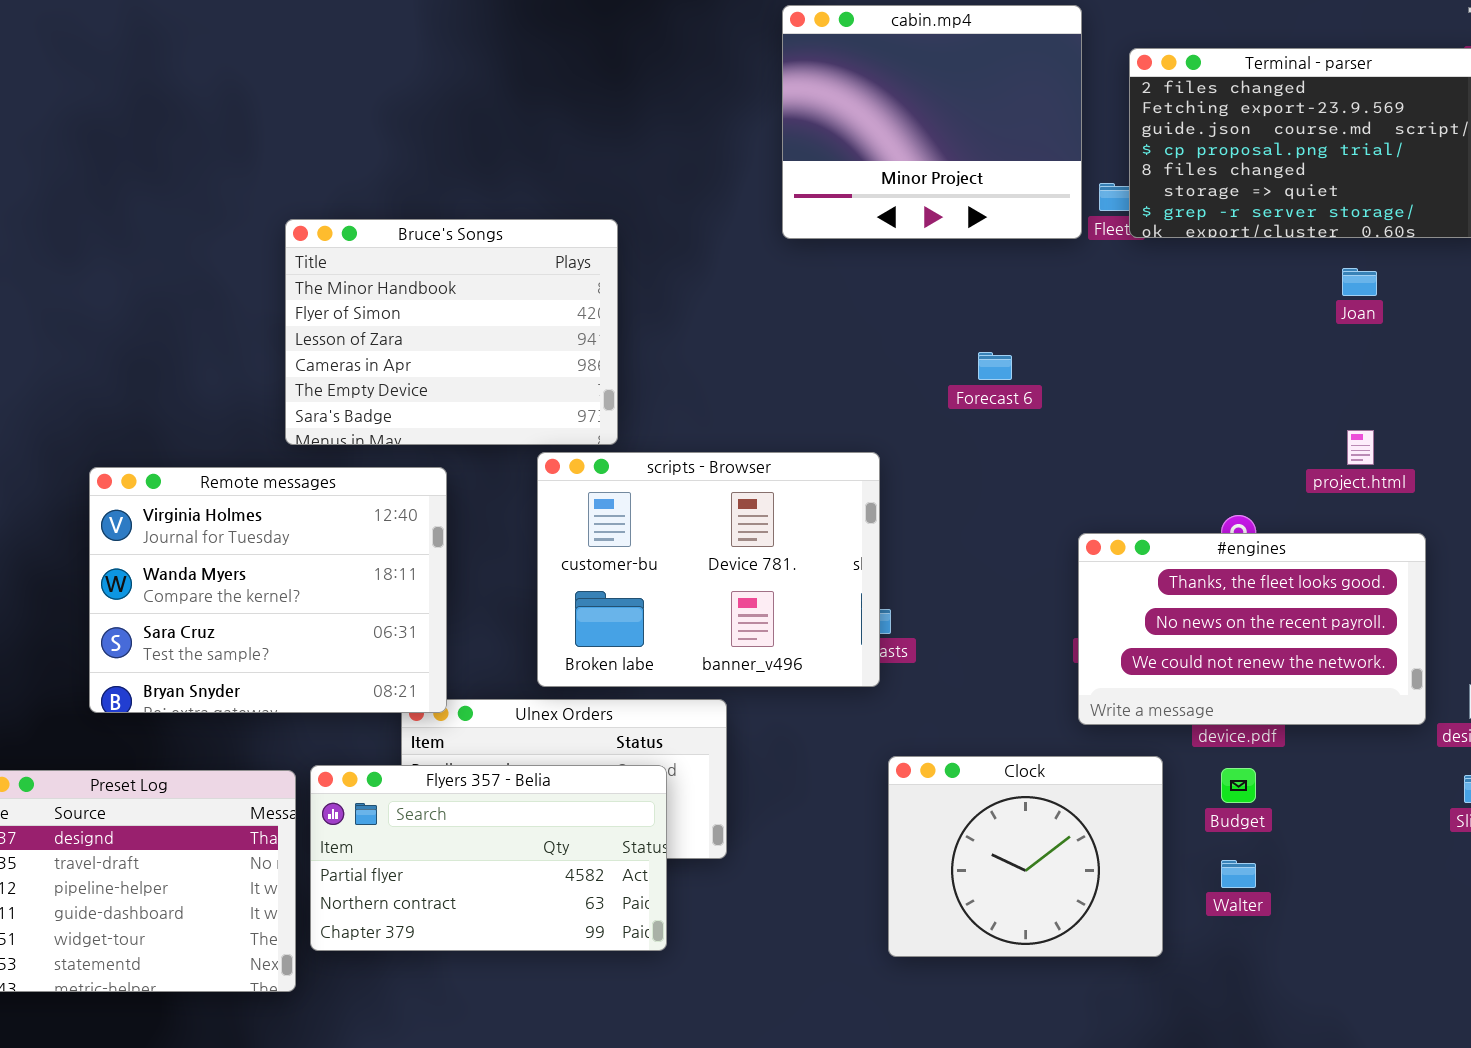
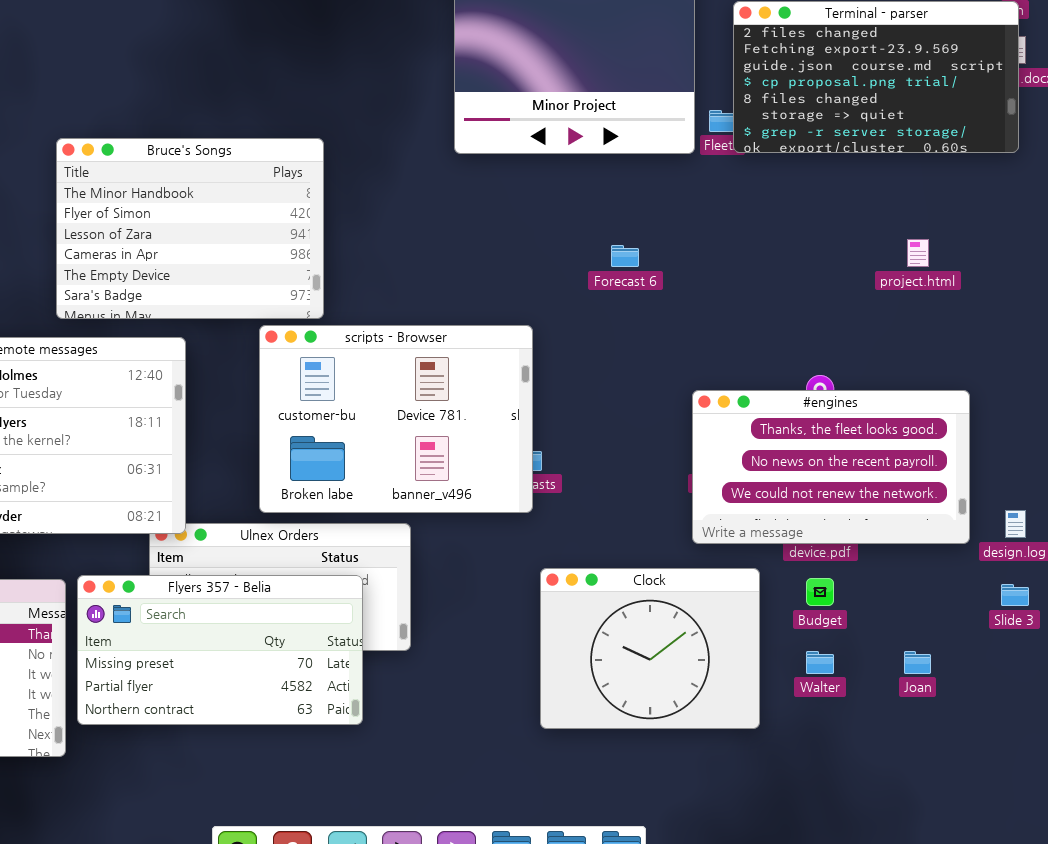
Joan: [1342,268,1377,296] -> [904,651,931,674], moved
project.html: [1347,430,1374,465] -> [907,239,929,267], moved
Flyers 357 - Belia: [310,765,667,951] -> [77,575,363,725], scrolled up 1 row

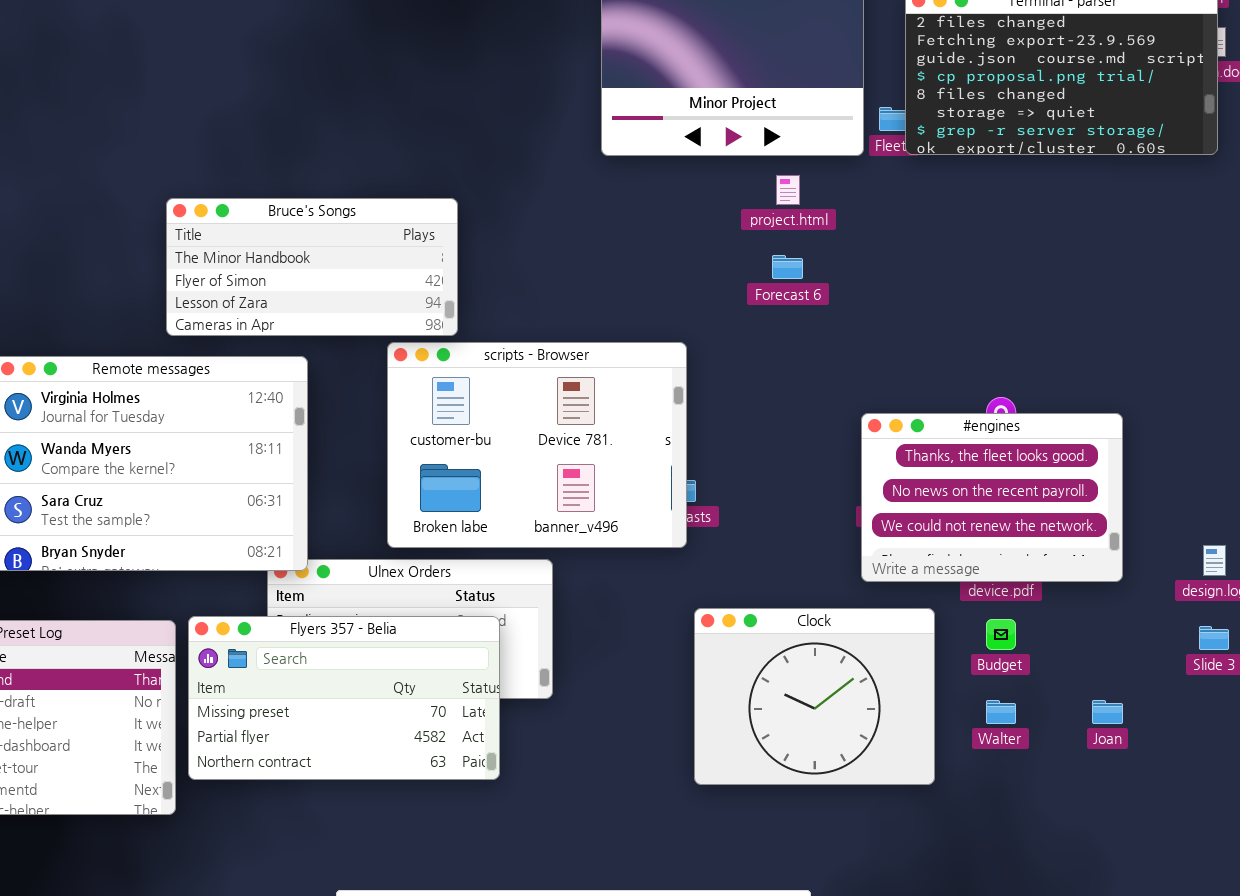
Bruce's Songs: [56,138,324,319] -> [166,198,458,336], resized
project.html: [907,239,929,267] -> [776,175,800,205], moved
#engines: [692,390,970,544] -> [861,413,1123,582], resized

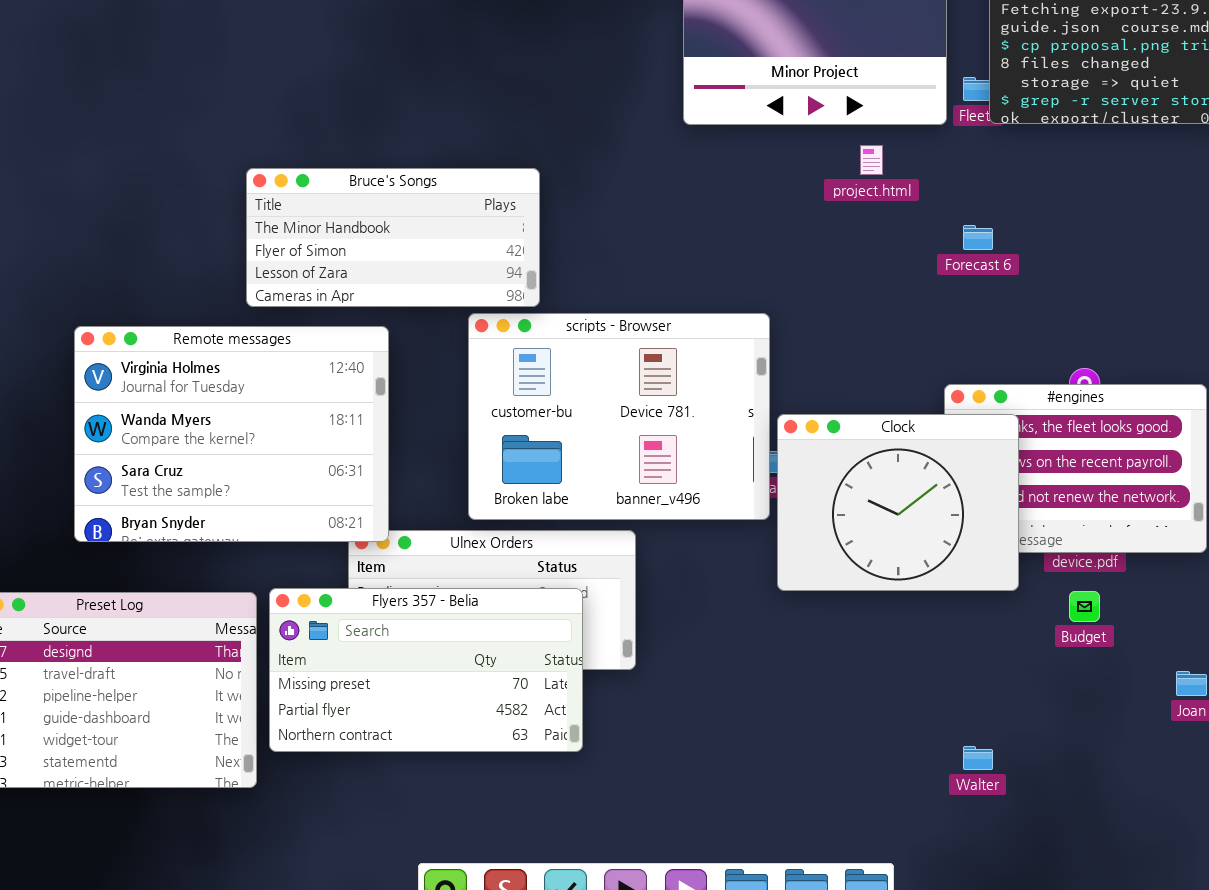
Forecast 6: [772,255,803,279] -> [963,225,993,250], moved
Clock: [694,608,935,785] -> [777,414,1019,591], moved
Walter: [986,700,1016,724] -> [963,746,993,770], moved

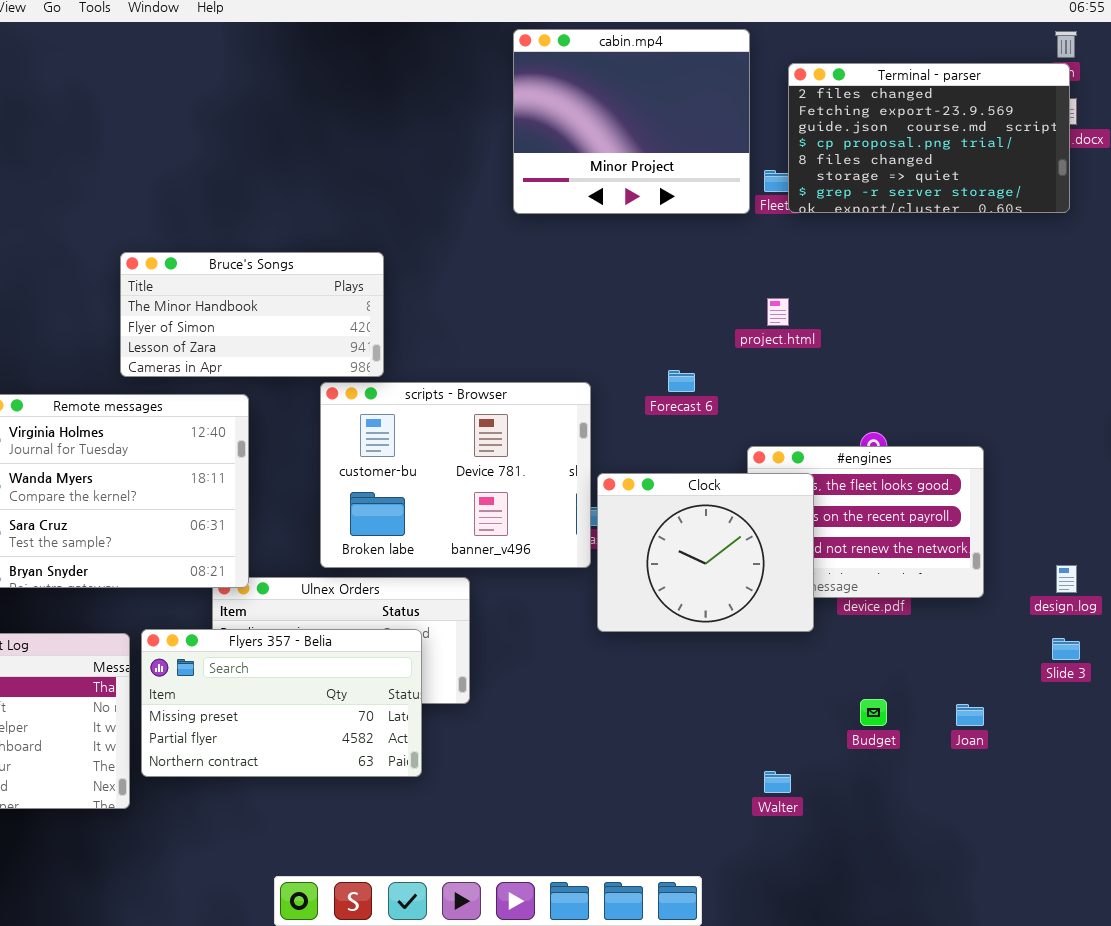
project.html: [860,145,883,175] -> [767,298,789,326], moved
Forecast 6: [963,225,993,250] -> [668,370,695,392], moved
Budget: [1069,591,1100,622] -> [860,699,887,726], moved

